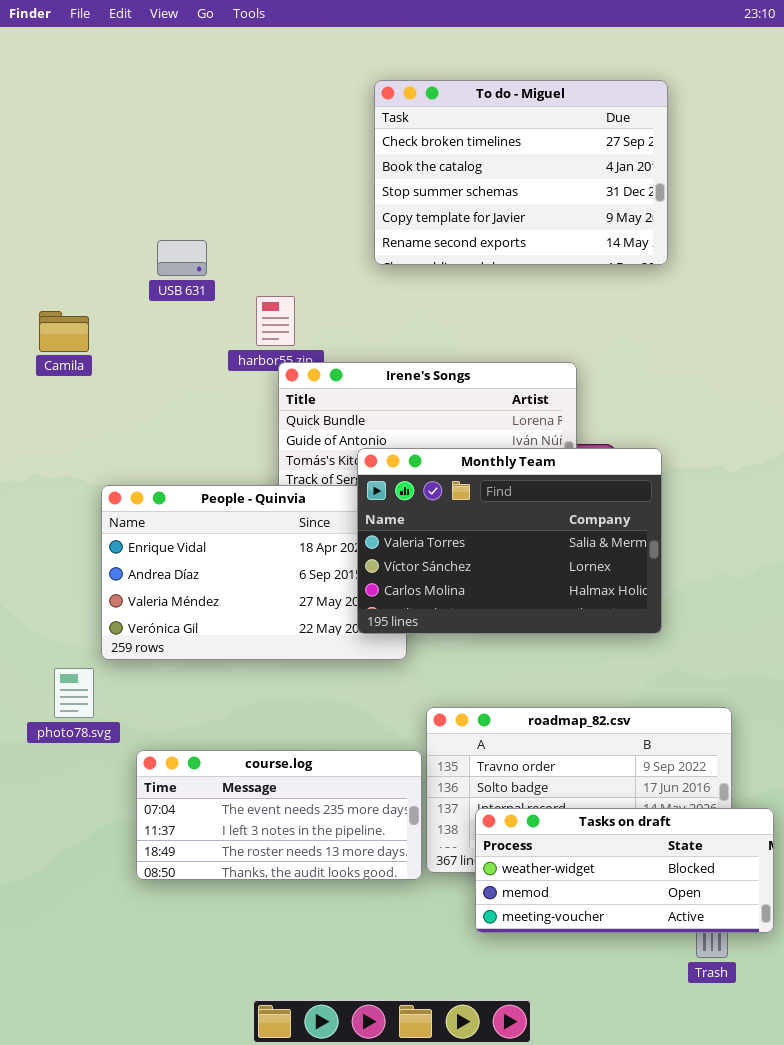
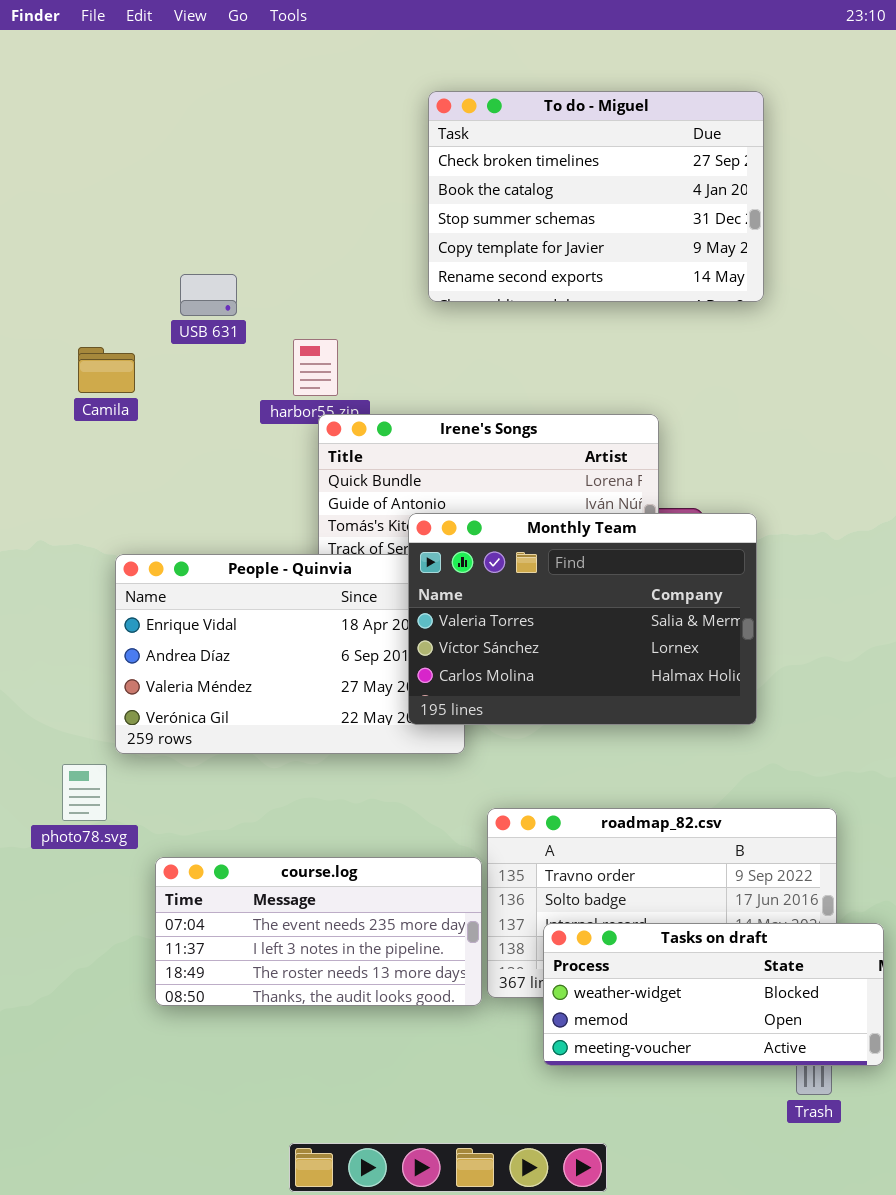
Camila: [39,311,89,352] -> [78,347,135,393], moved

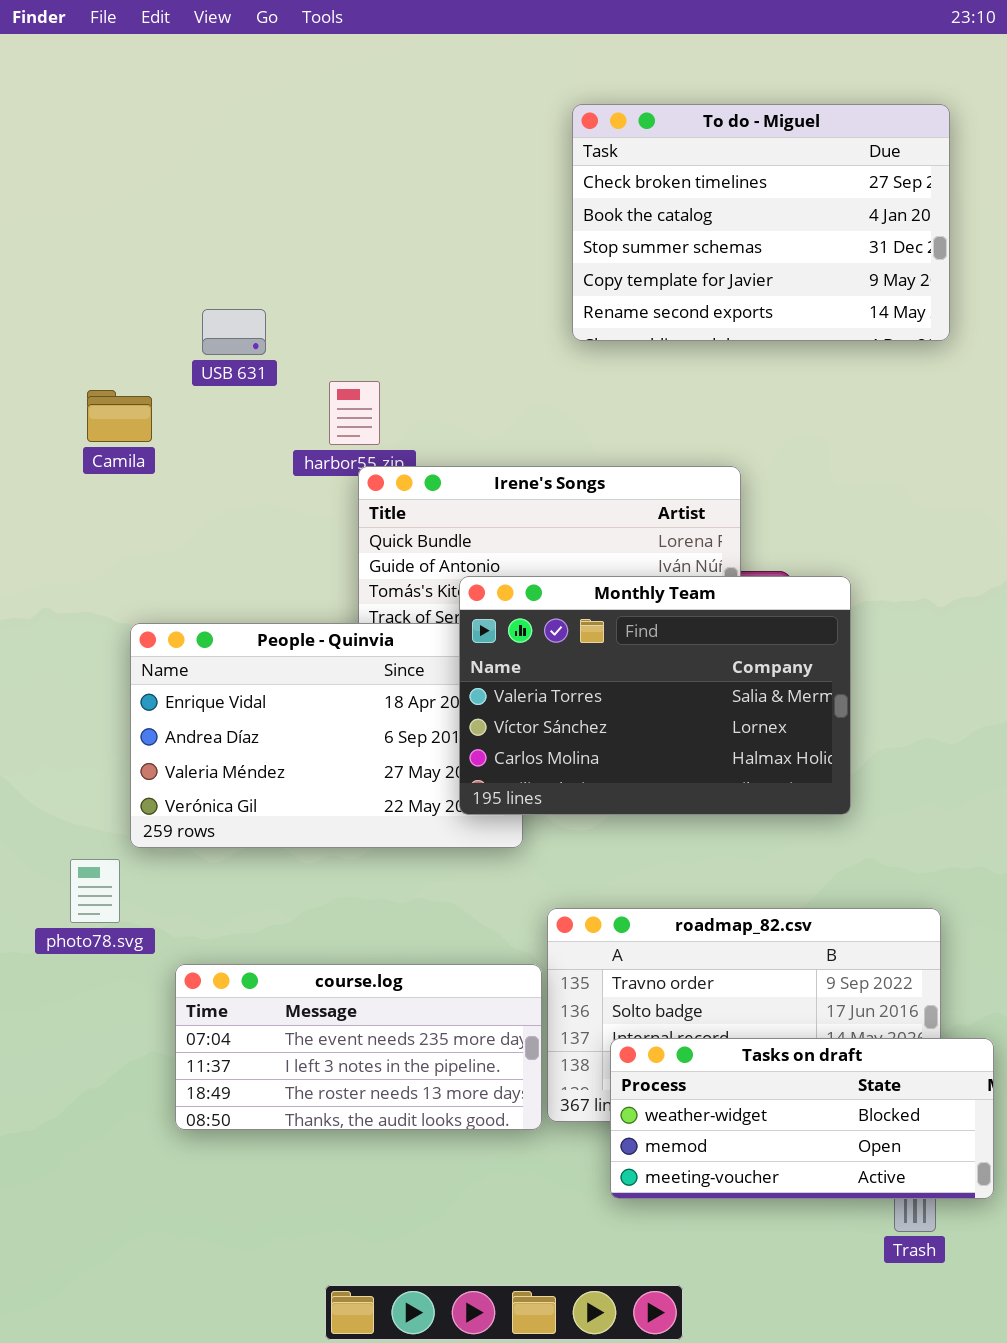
To do - Miguel: [428,91,764,302] -> [572,104,950,341], moved

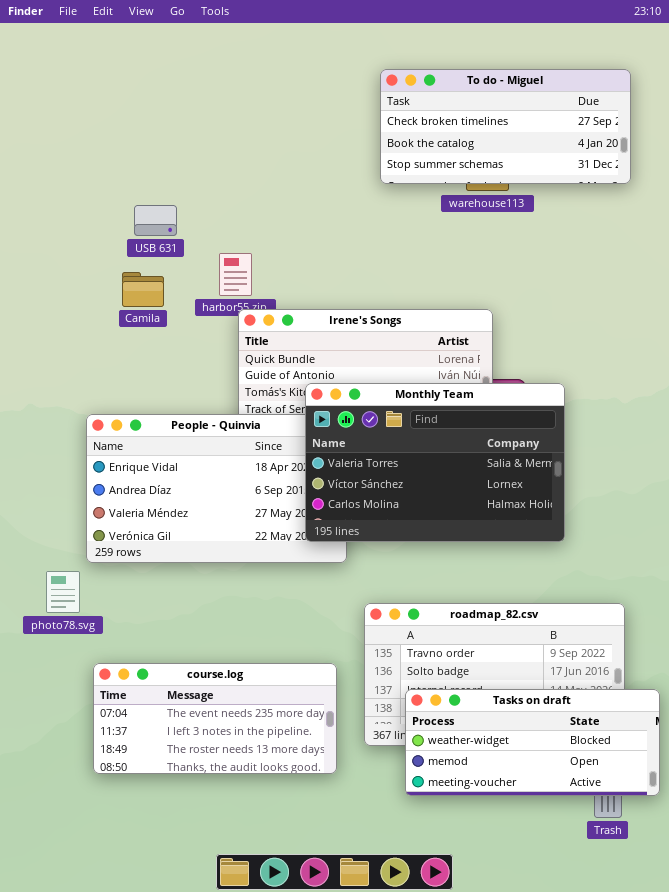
To do - Miguel: [572,104,950,341] -> [380,69,631,184], resized
Camila: [87,390,152,442] -> [122,272,164,307], moved
course.log: [175,964,542,1130] -> [93,663,337,774], moved

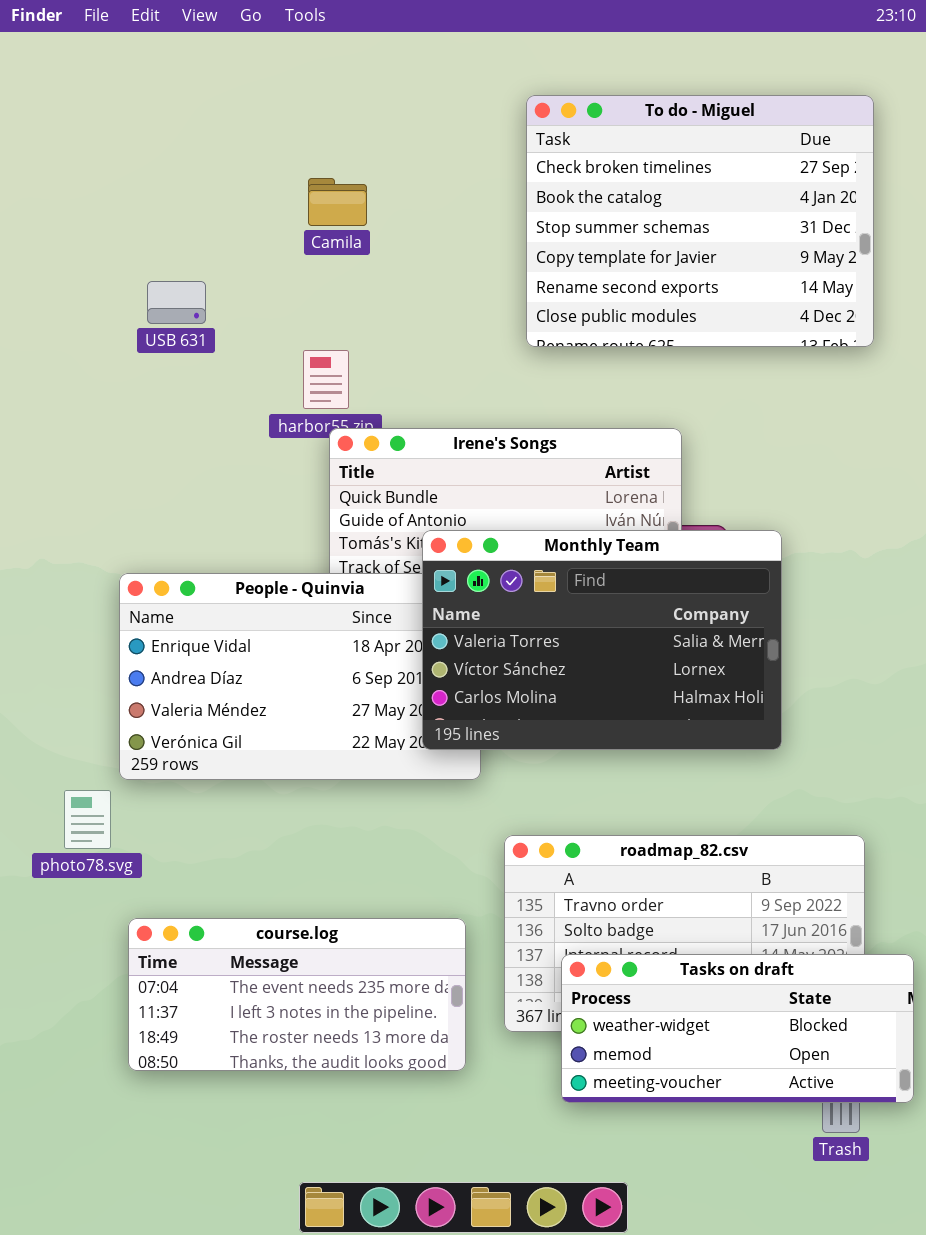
To do - Miguel: [380,69,631,184] -> [526,95,874,347], resized
USB 631: [134,205,177,236] -> [147,281,206,324], moved
Camila: [122,272,164,307] -> [308,178,367,226], moved

